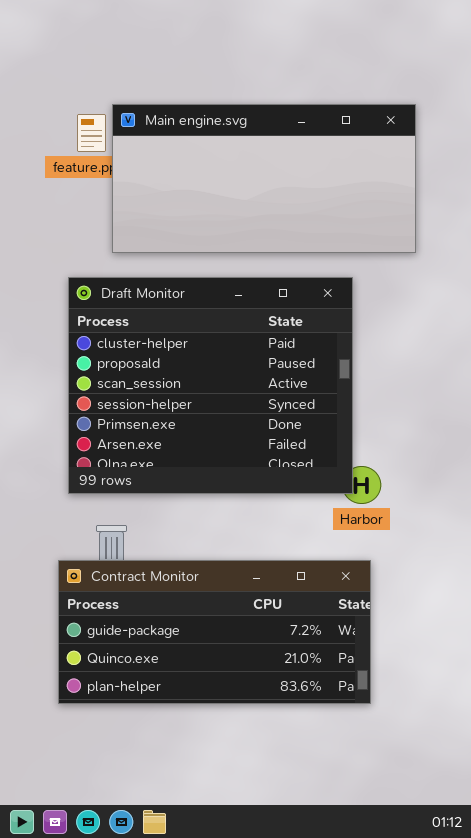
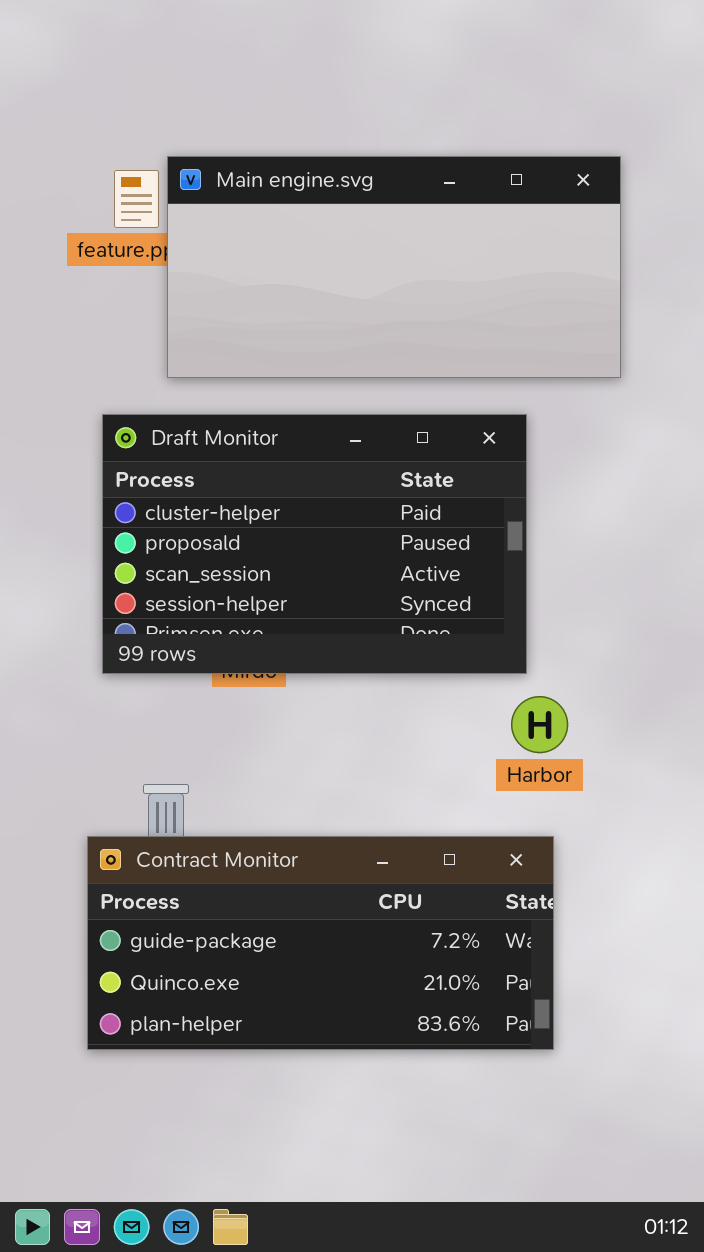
Draft Monitor: [68,277,353,494] -> [102,414,527,674], resized

